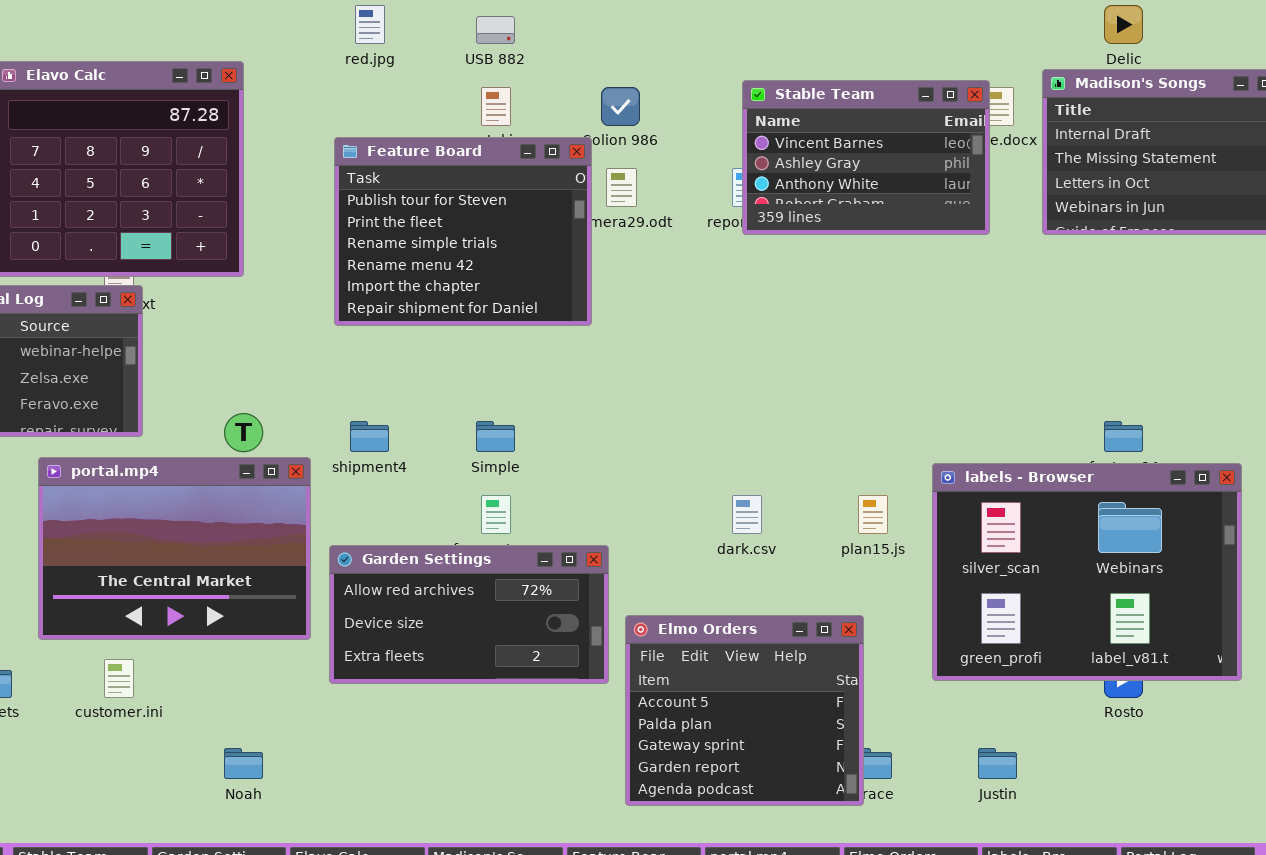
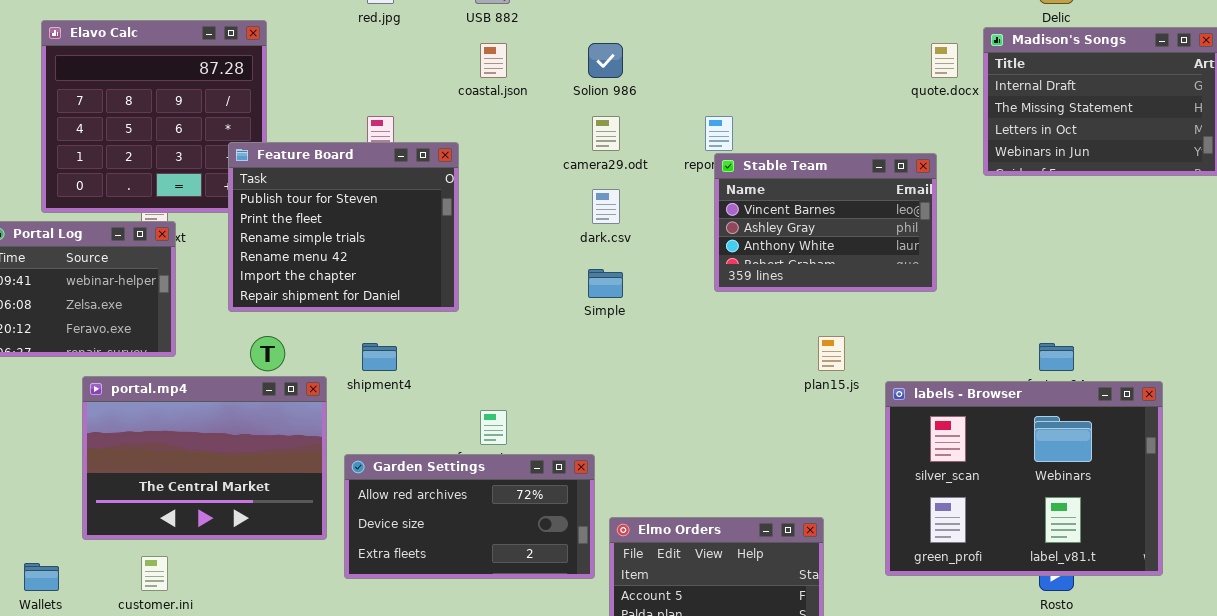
Stable Team: [742,80,990,235] -> [714,153,937,292], moved
Feature Board: [334,137,592,326] -> [228,142,459,312], moved
Simple: [476,421,515,452] -> [588,269,623,298], moved
dark.csv: [732,495,762,534] -> [592,189,620,224], moved
plan15.js: [858,495,888,534] -> [818,336,845,371], moved

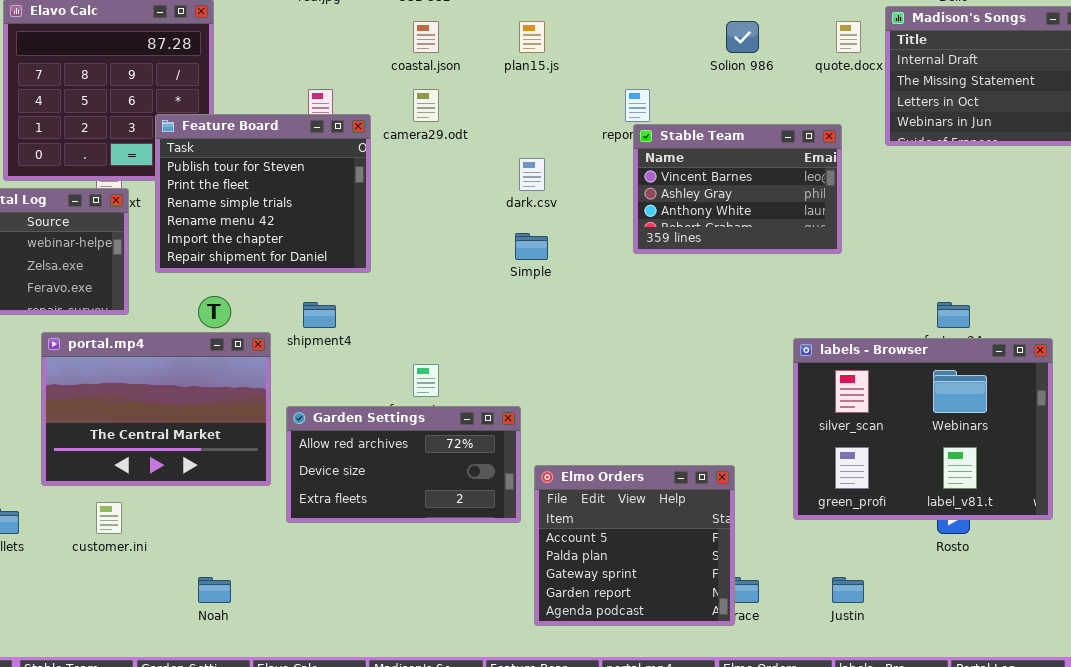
Solion 986: [588,43,623,78] -> [726,21,759,53], moved
camera29.odt: [592,116,620,151] -> [413,89,439,122], moved
Feature Board: [228,142,459,312] -> [155,114,371,273], moved
plan15.js: [818,336,845,371] -> [519,21,545,53], moved

